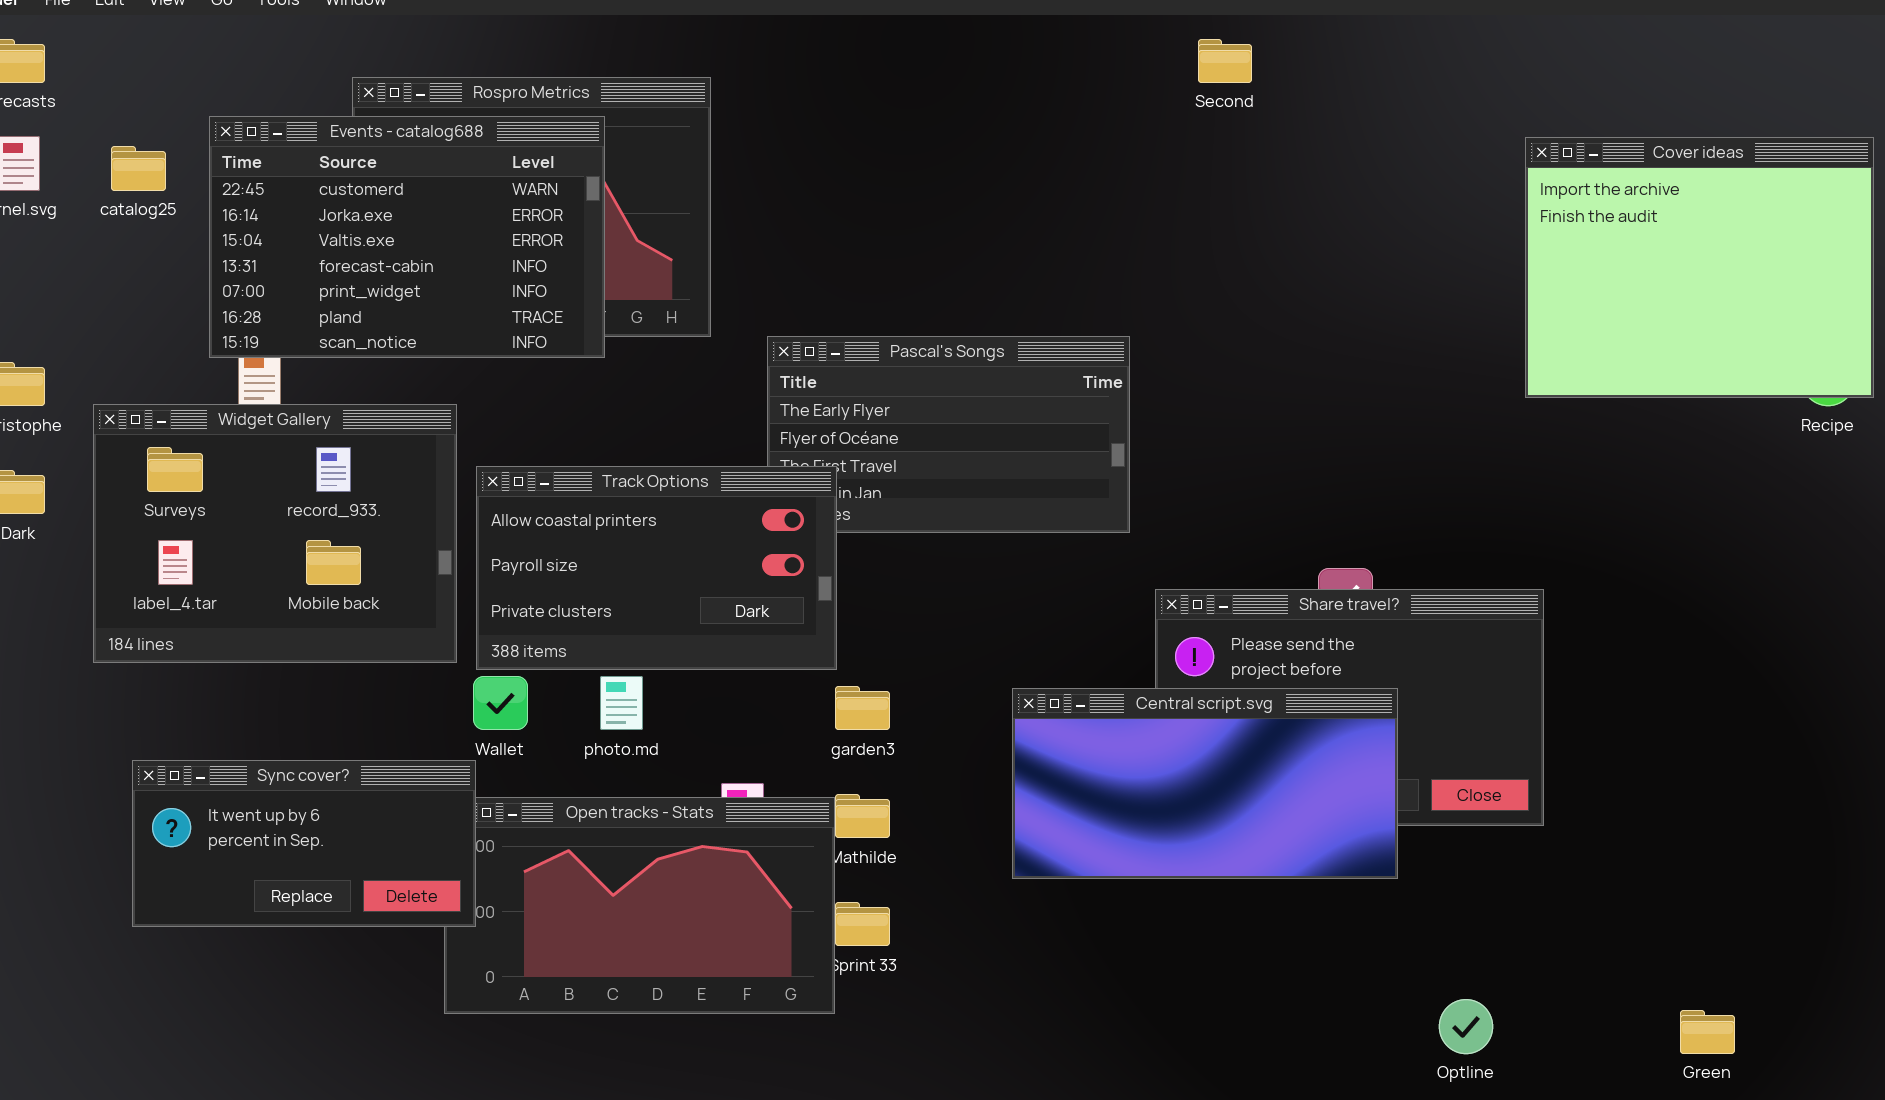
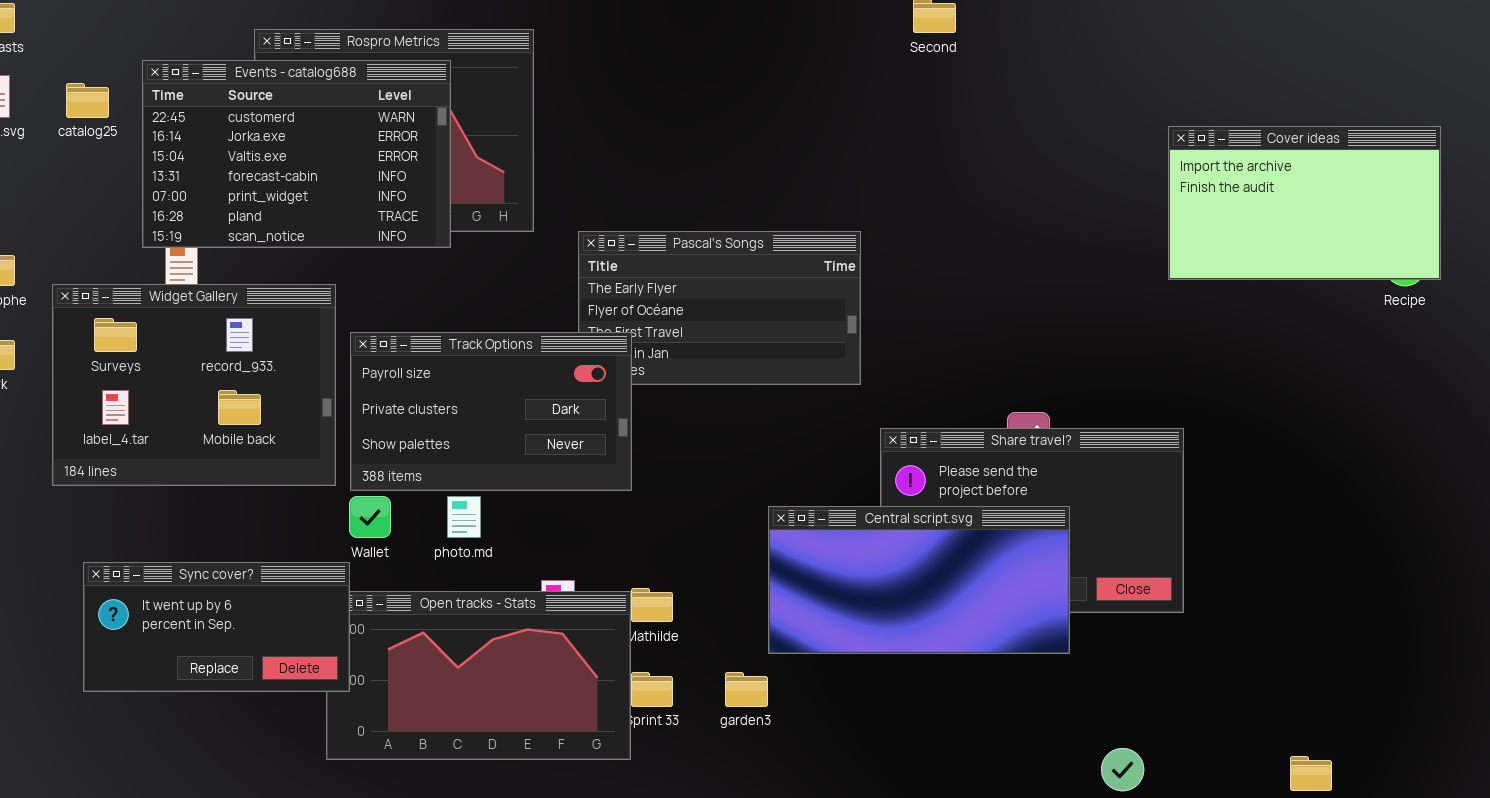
Cover ideas: [1525,137,1874,398] -> [1168,126,1441,280], resized
Track Options: [476,466,837,670] -> [350,332,632,491], scrolled down 1 row
garden3: [835,686,890,730] -> [725,672,768,707], moved

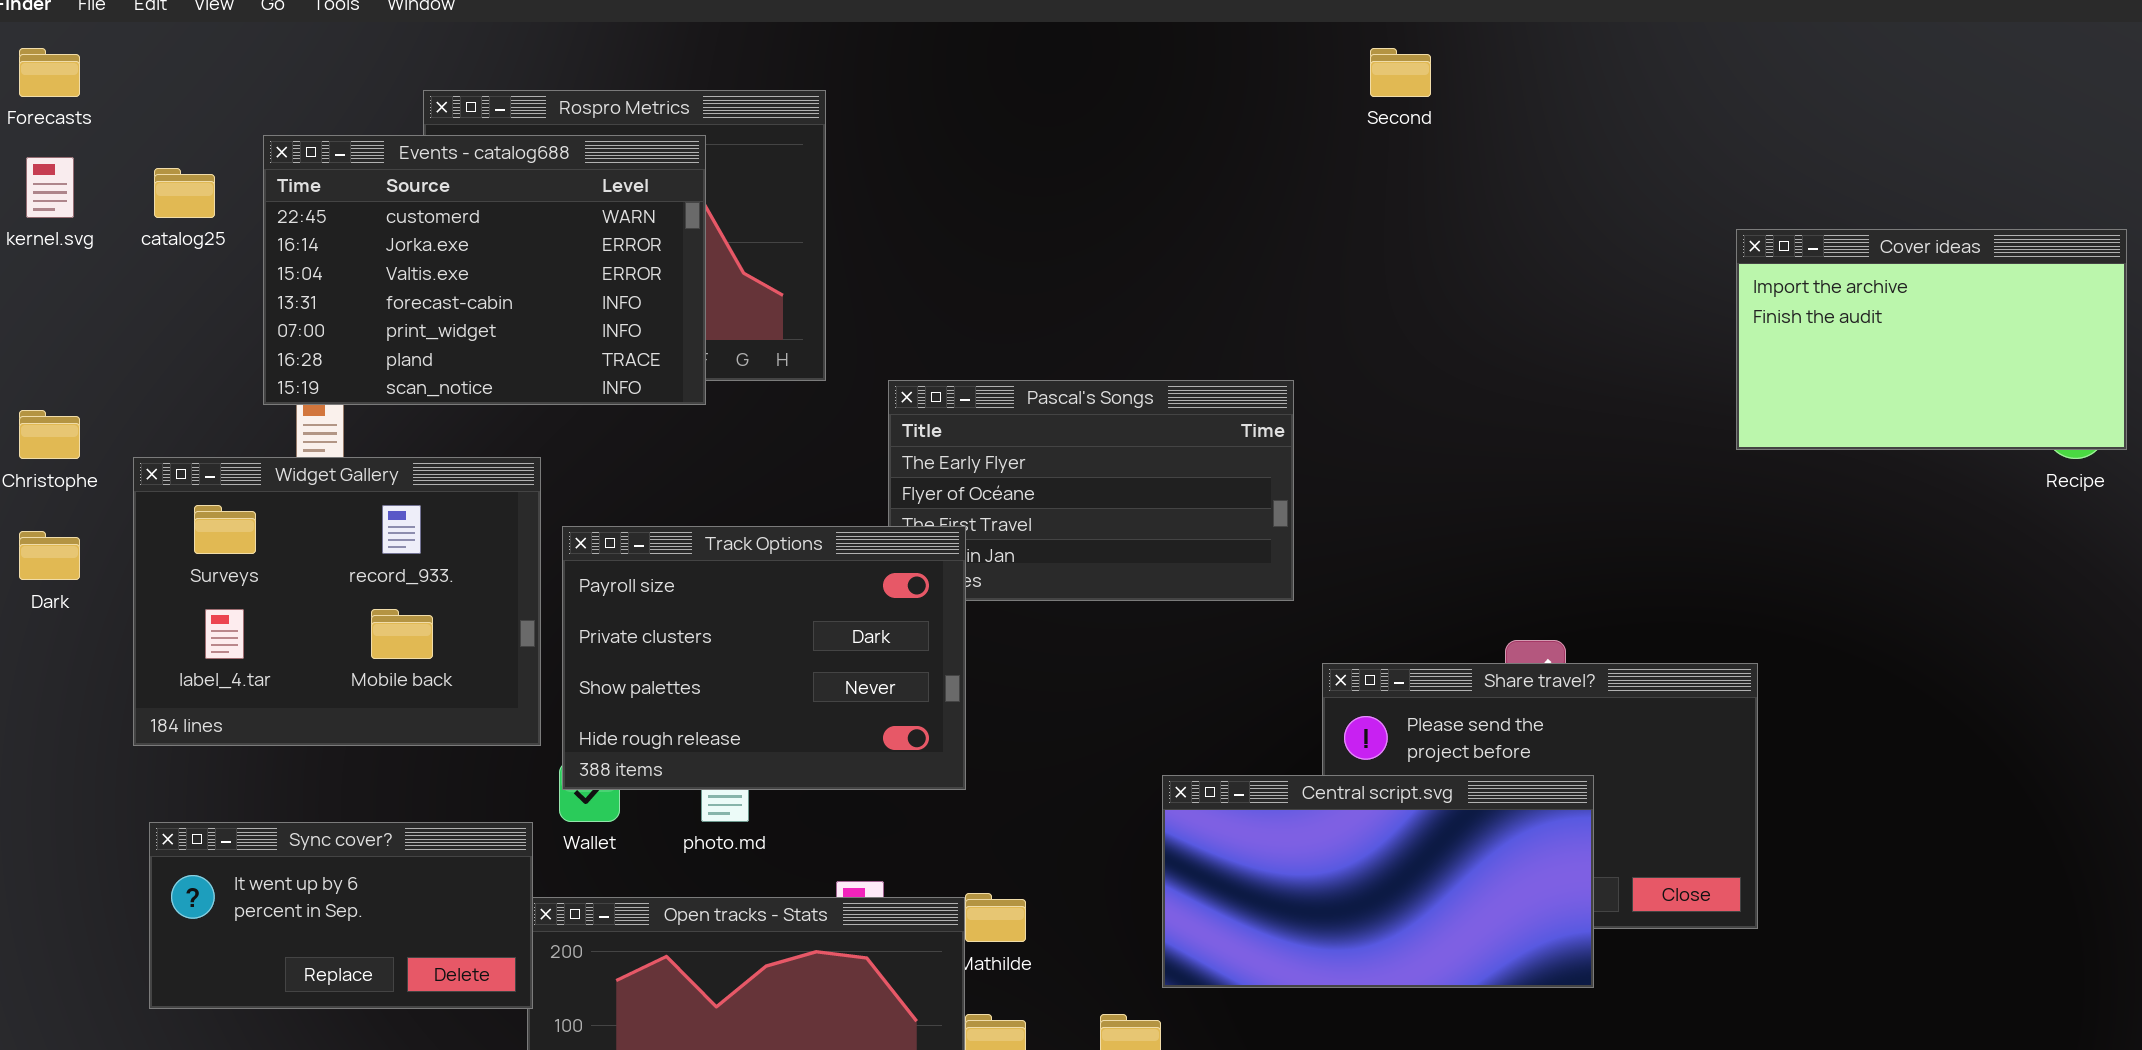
Track Options: [350,332,632,491] -> [562,526,966,790], resized
Sync cover?: [83,562,350,692] -> [149,822,533,1009], moved

